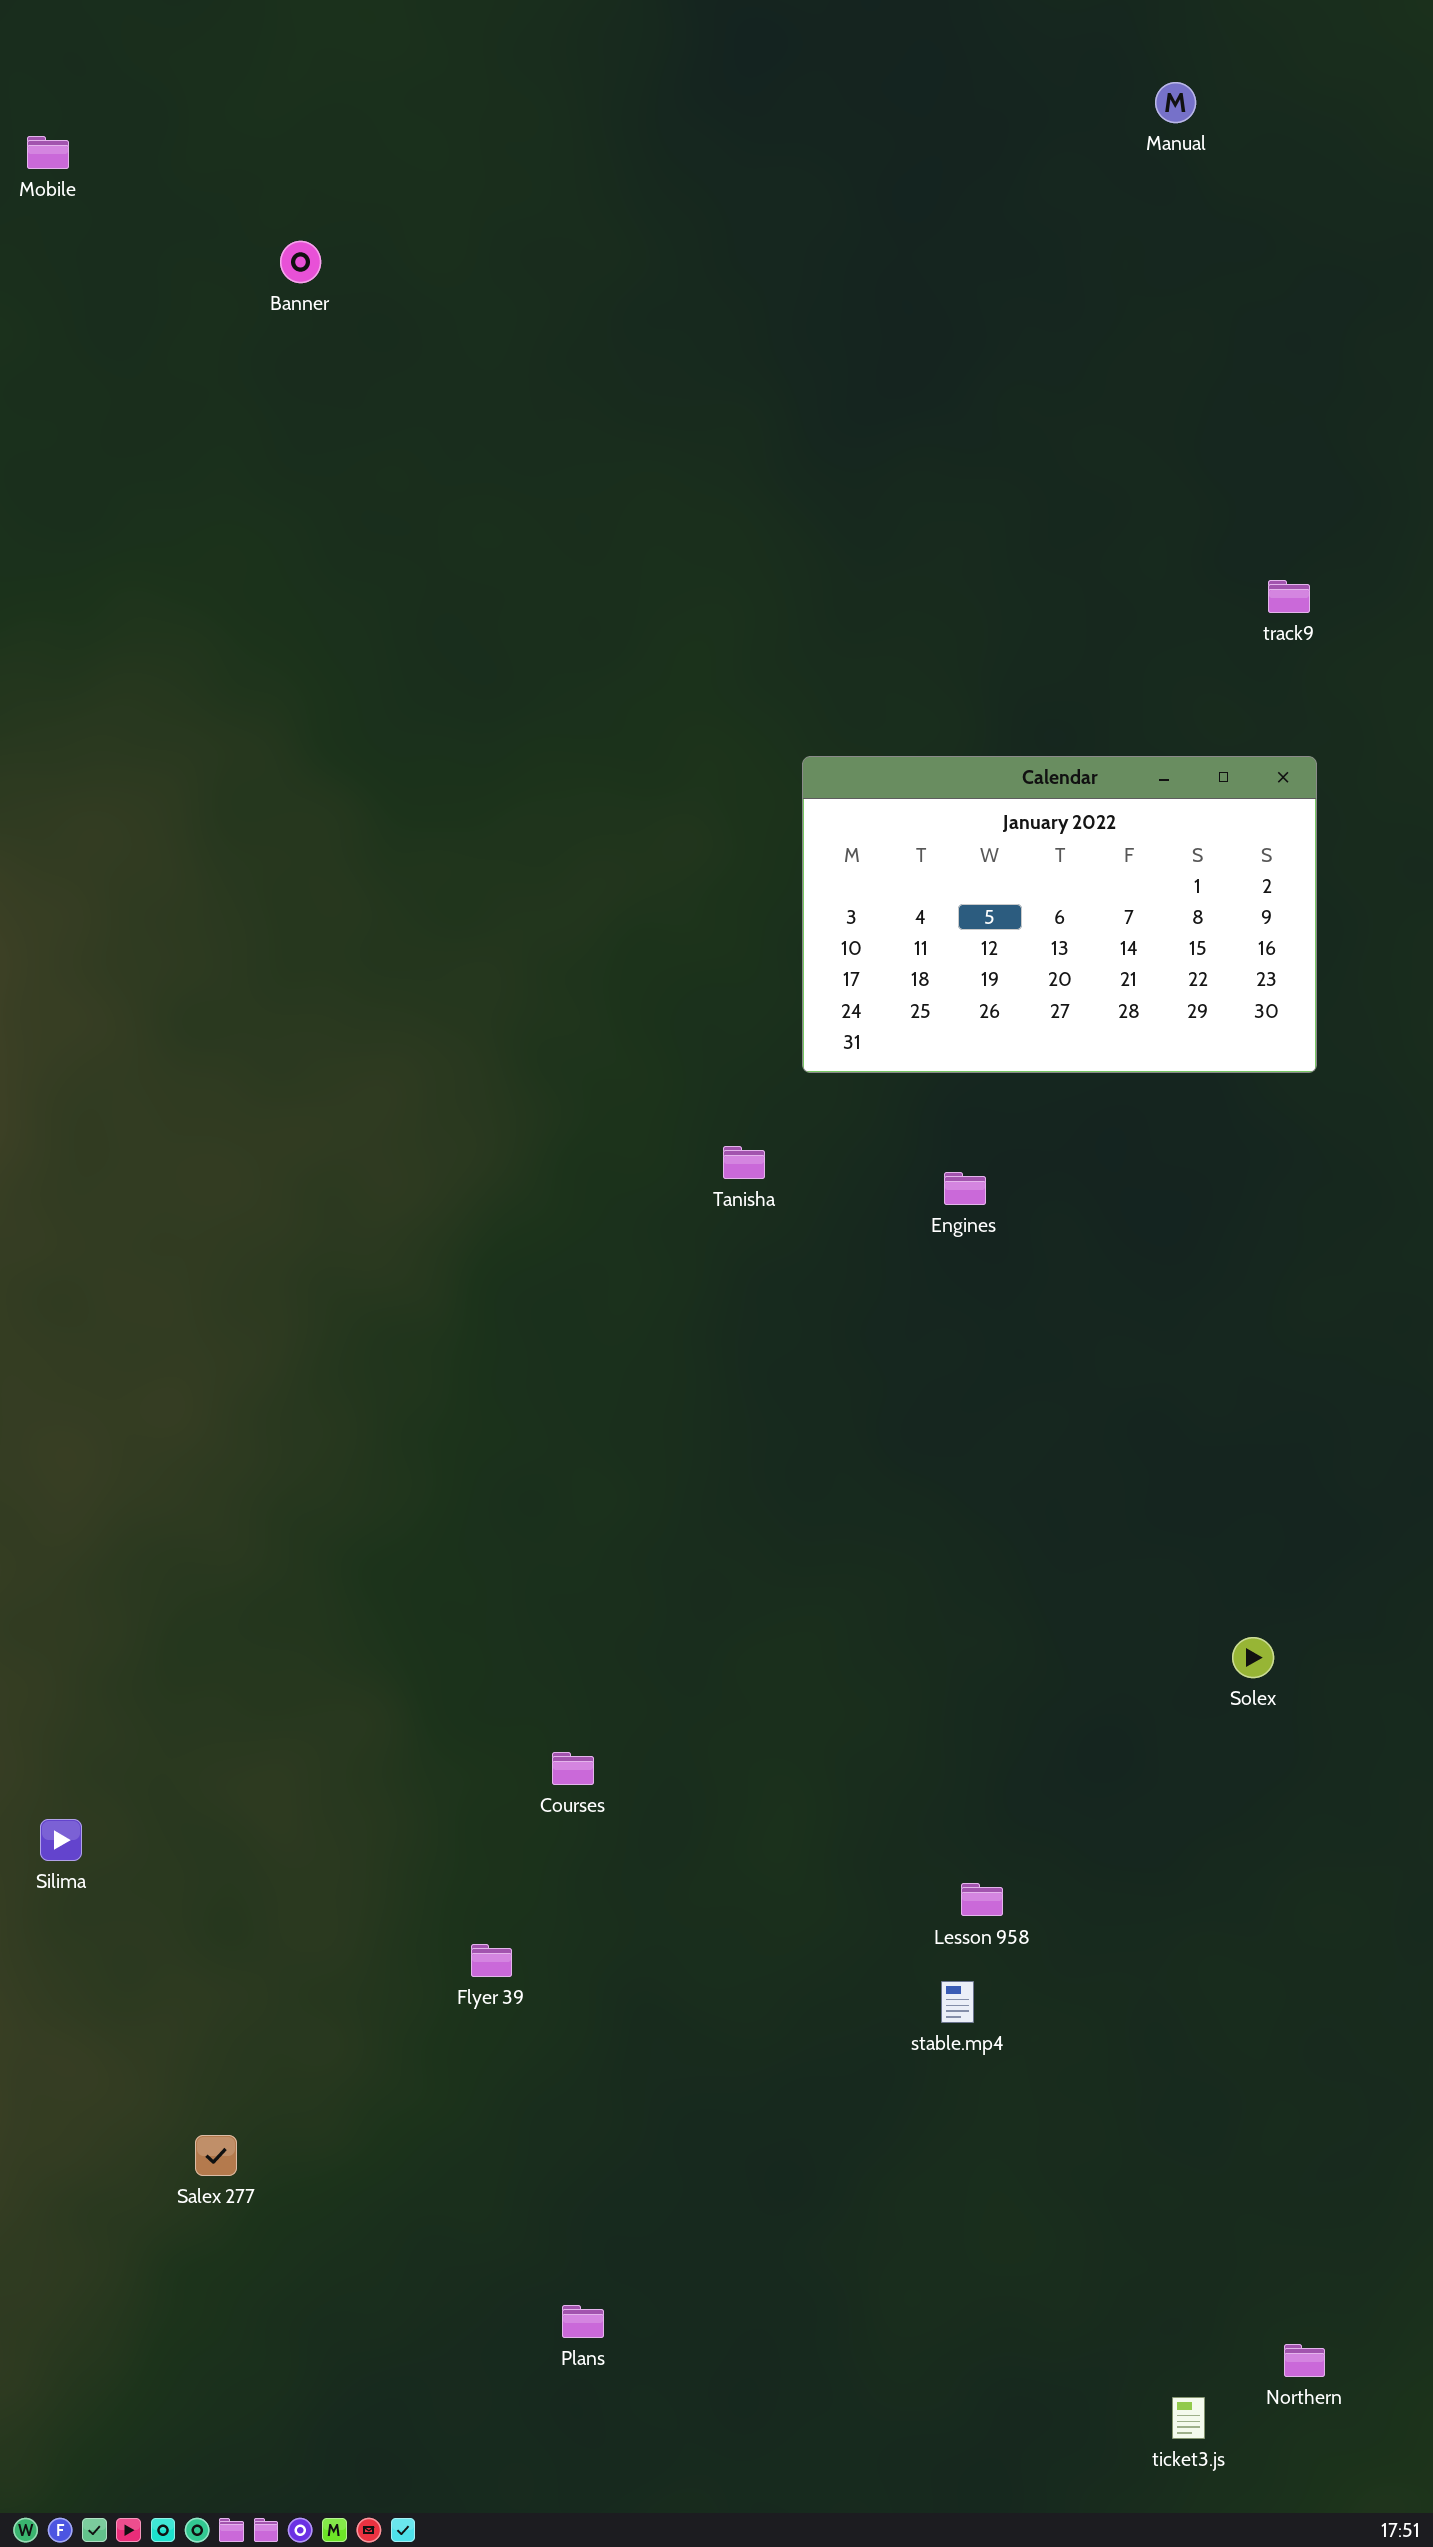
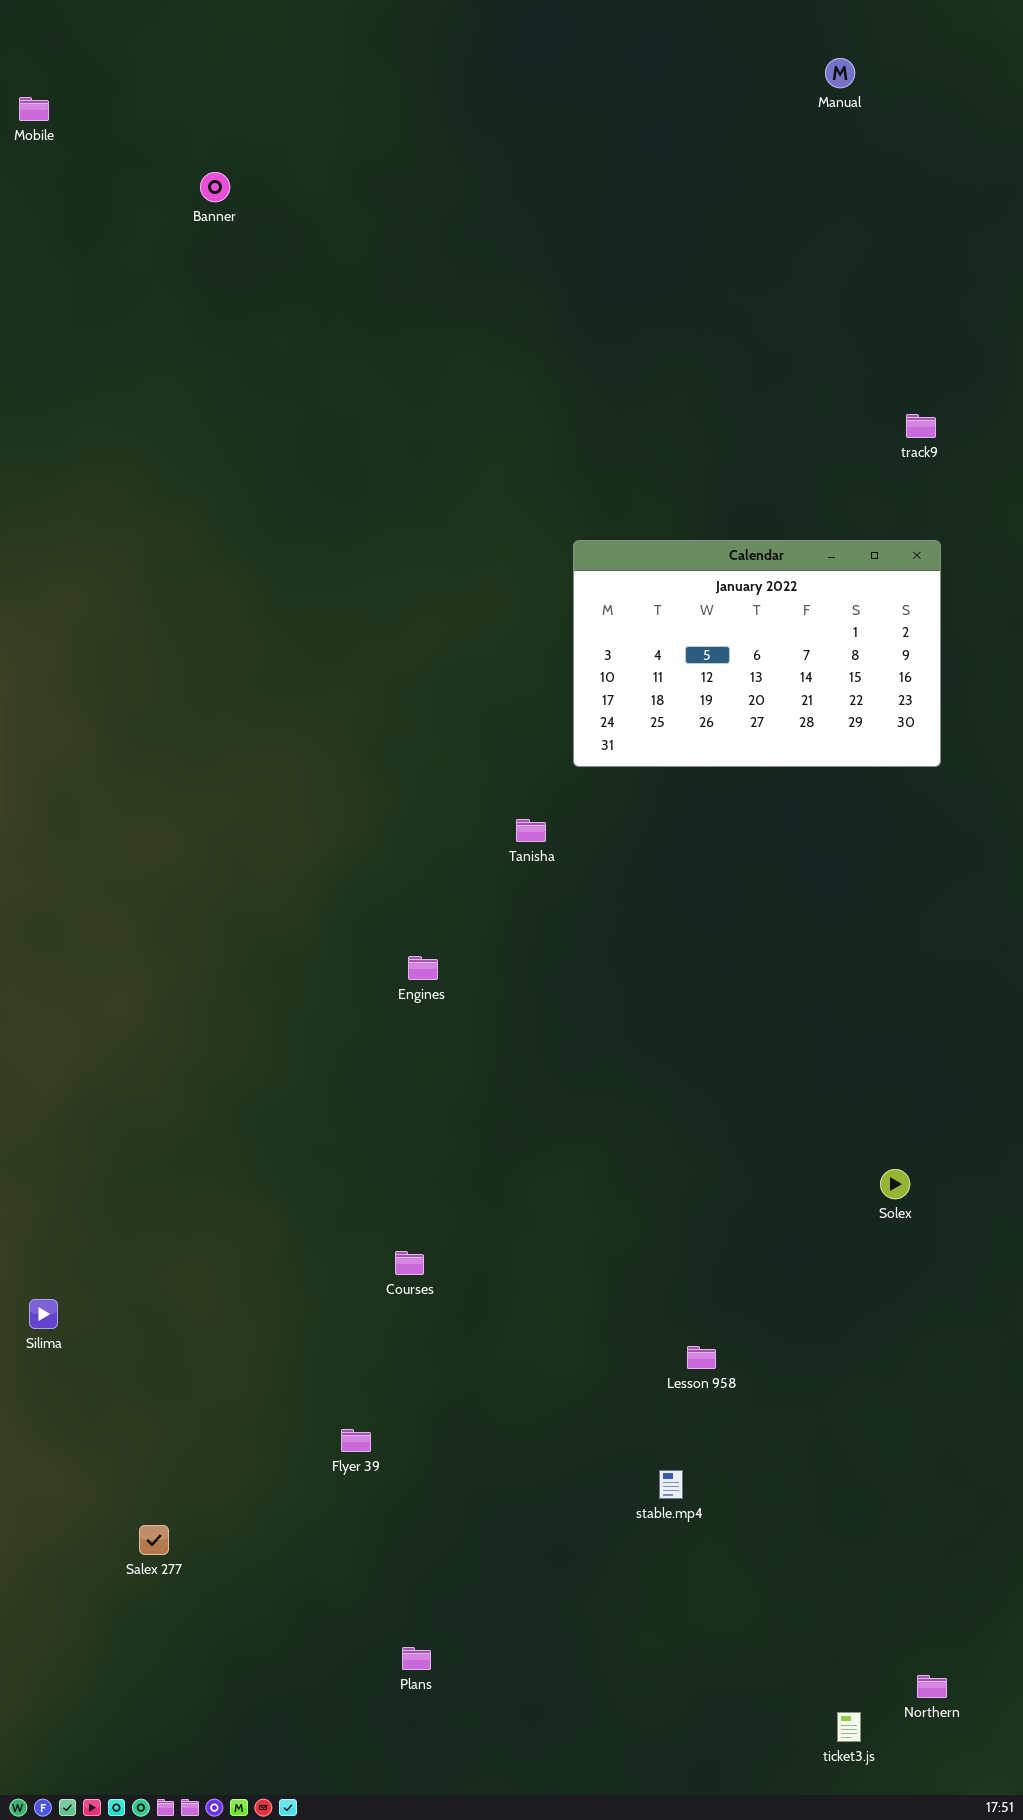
Engines: [944,1172,986,1205] -> [408,956,438,980], moved
Flyer 39: [471,1944,512,1977] -> [341,1429,371,1452], moved
stable.mp4: [941,1981,974,2023] -> [659,1470,683,1499], moved

